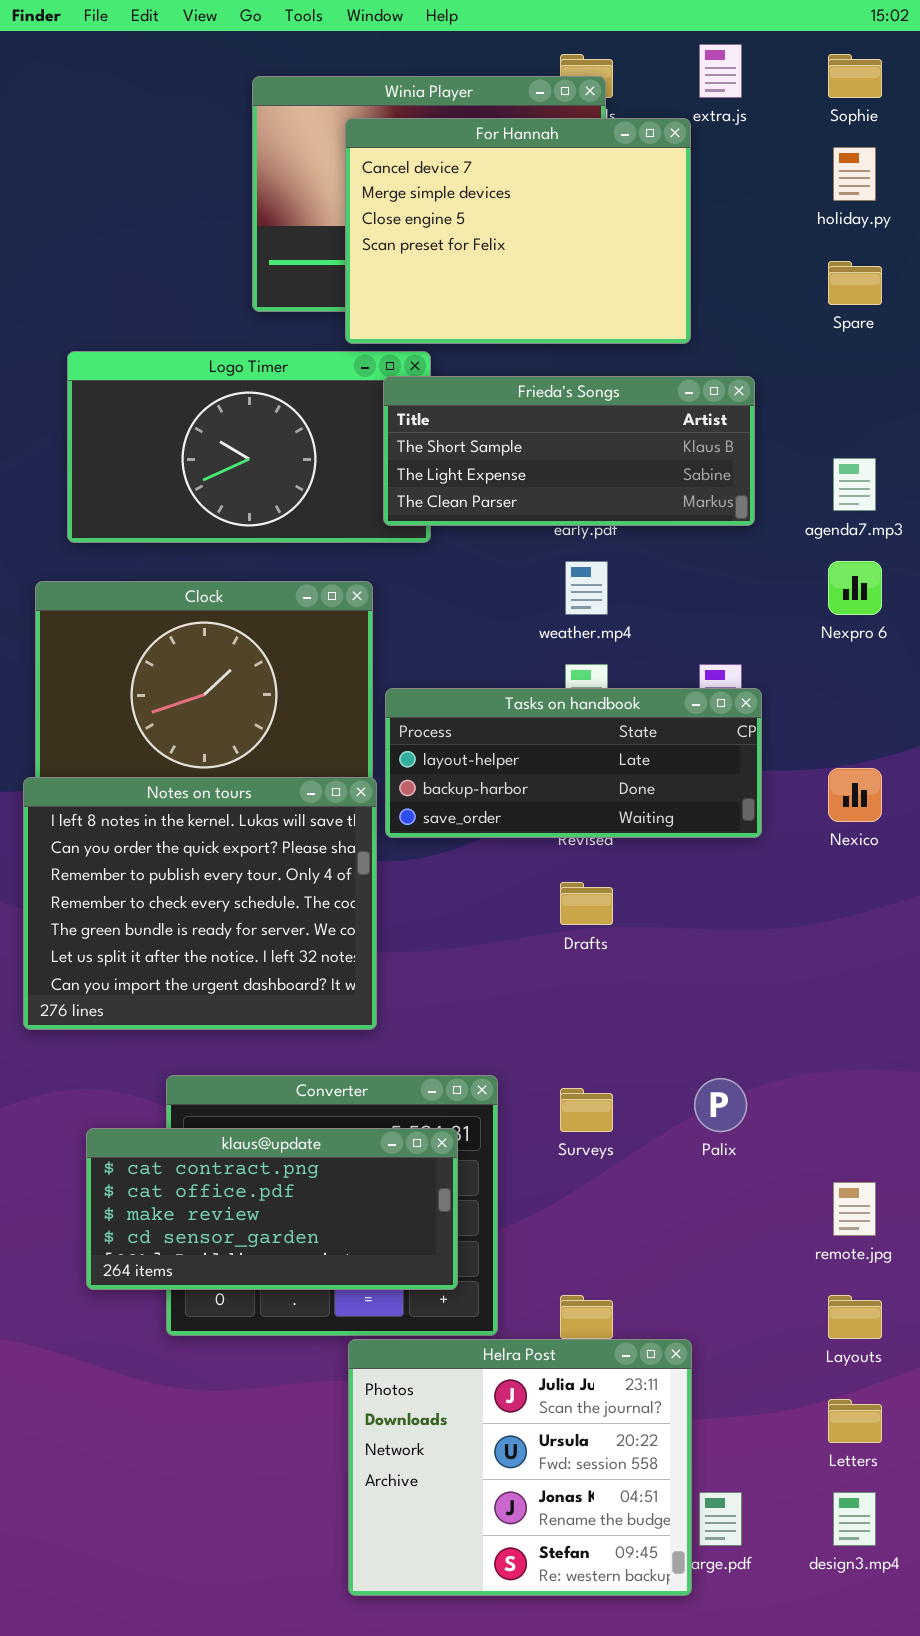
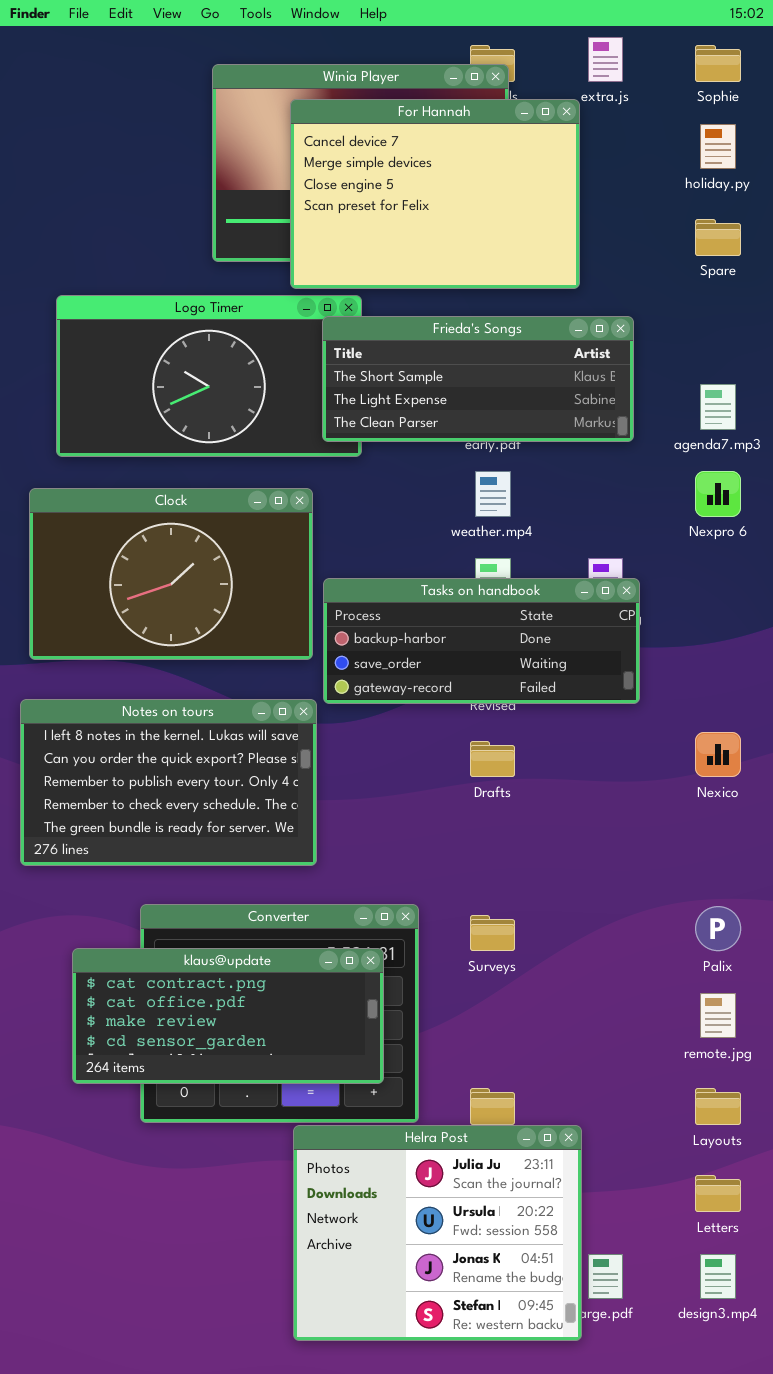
Tasks on handbook: [385,688,762,838] -> [323,578,640,704], scrolled down 1 row
Nexico: [828,768,882,822] -> [695,732,741,777], moved
Notes on tours: [23,777,377,1030] -> [20,699,317,866], resized
Palix: [694,1078,747,1132] -> [695,906,741,951], moved

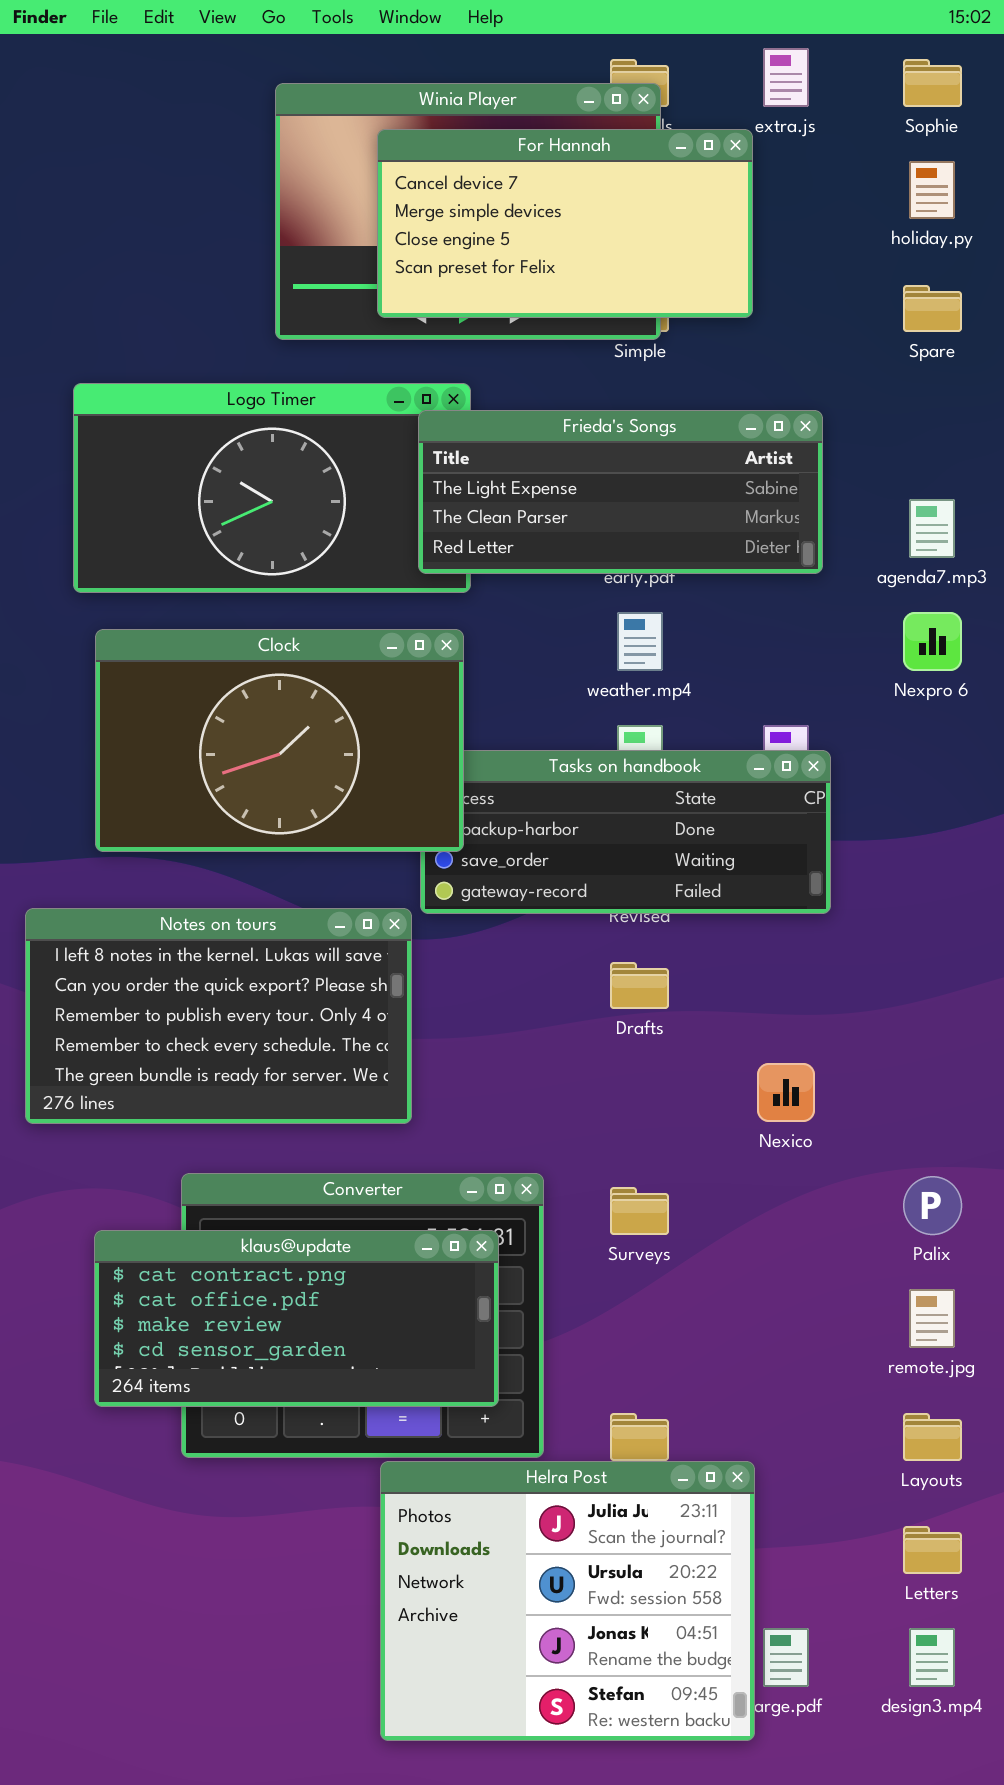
For Hannah: [290,99,580,289] -> [377,129,753,318], resized
Frieda's Songs: [322,316,634,442] -> [418,410,823,574], scrolled down 1 row
Clock: [29,488,313,660] -> [95,629,464,852], moved
Nexico: [695,732,741,777] -> [757,1063,815,1122], moved

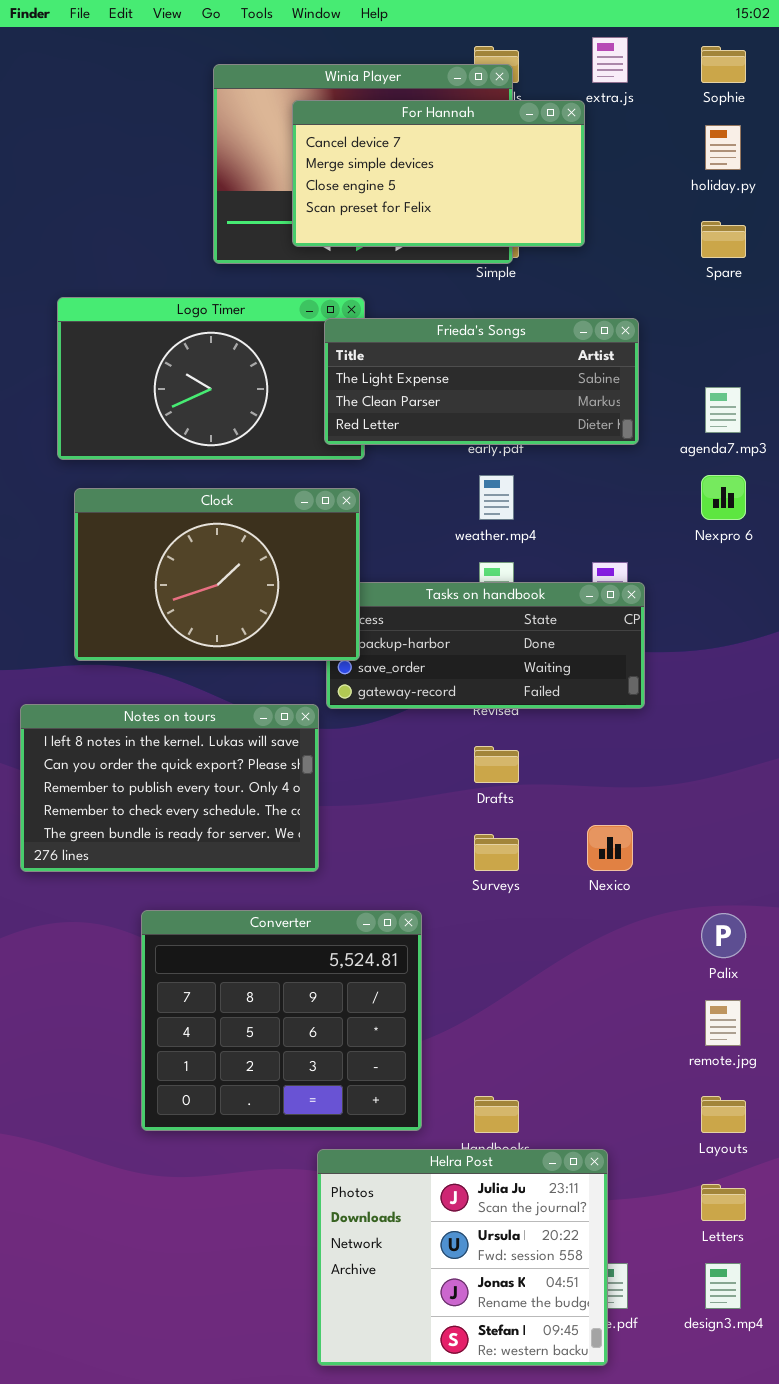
Surveys: [610,1187,669,1235] -> [474,834,519,871], moved
klaus@update: [94,1230,499,1407] -> none, closed
Helra Post: [380,1461,755,1741] -> [317,1149,608,1366], moved

